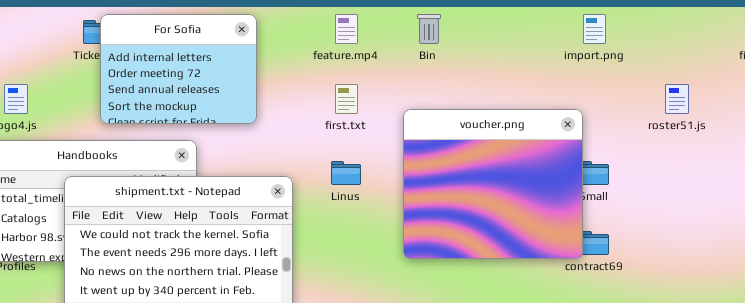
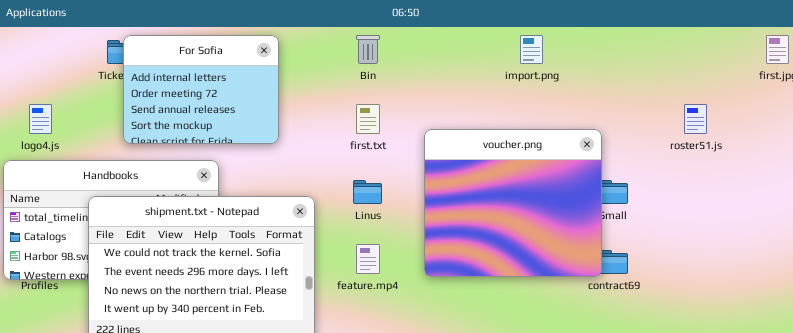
feature.mp4: [335,14,358,44] -> [356,244,380,274], moved
Bin: [417,14,441,44] -> [356,35,380,64], moved
import.png: [583,14,606,44] -> [520,35,543,64], moved

